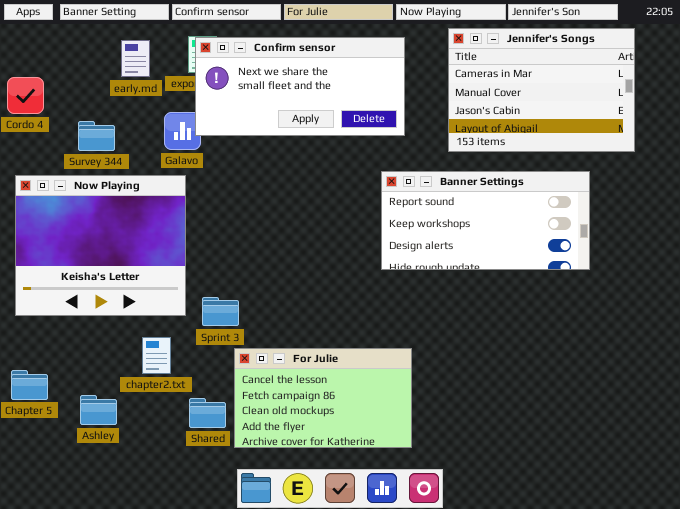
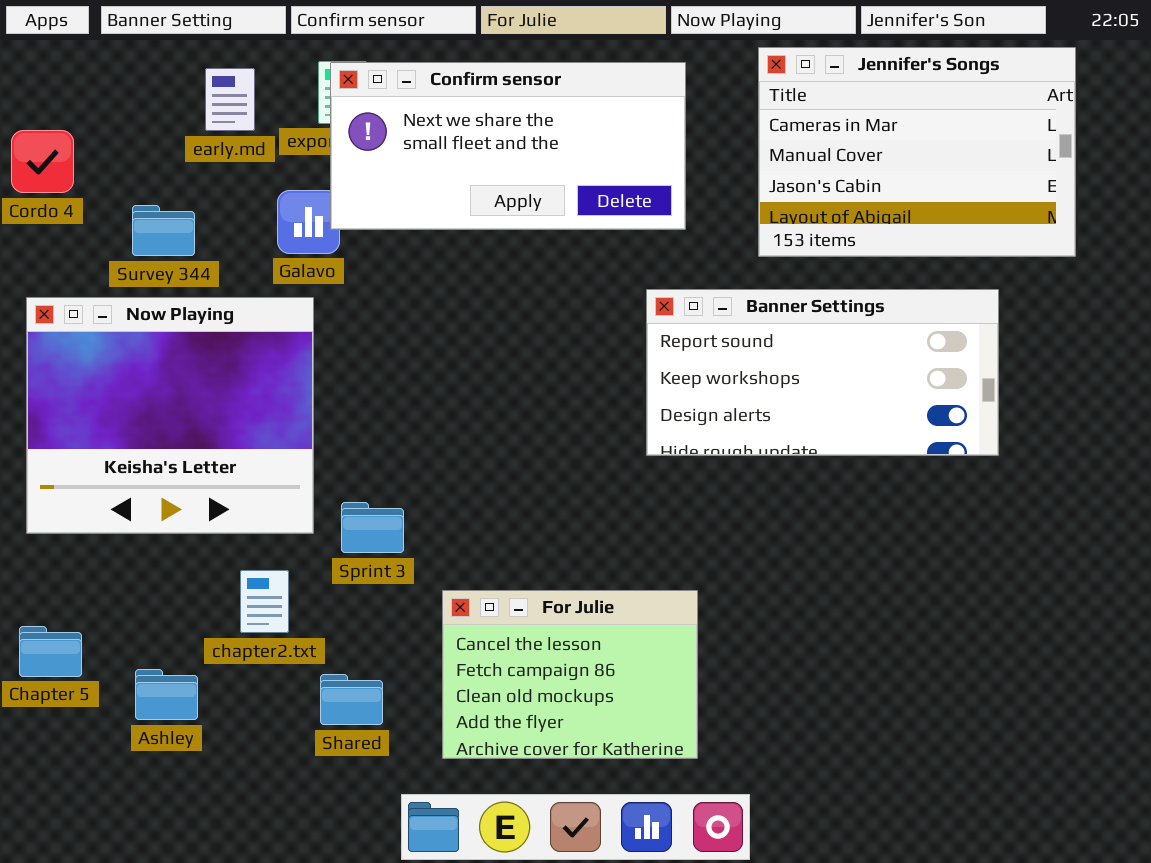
For Julie: [234,348,412,448] -> [442,590,698,759], resized

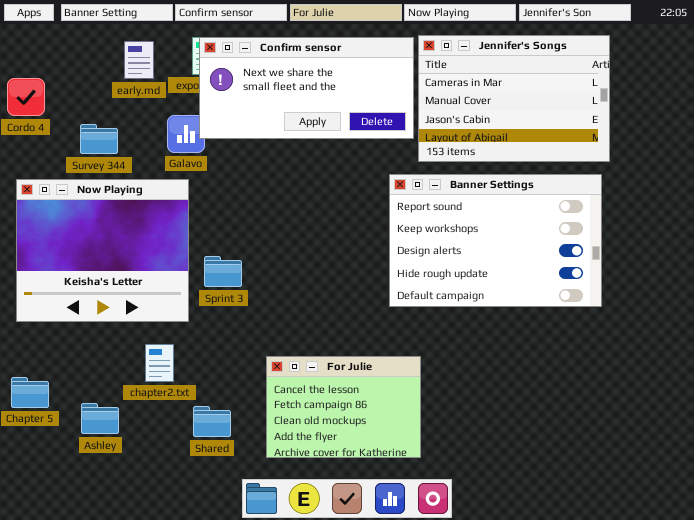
Jennifer's Songs: [758,47,1076,257] -> [418,35,610,162], moved
Banner Settings: [646,289,999,456] -> [389,174,602,307], resized
Sprint 3: [341,502,404,553] -> [204,256,242,287], moved

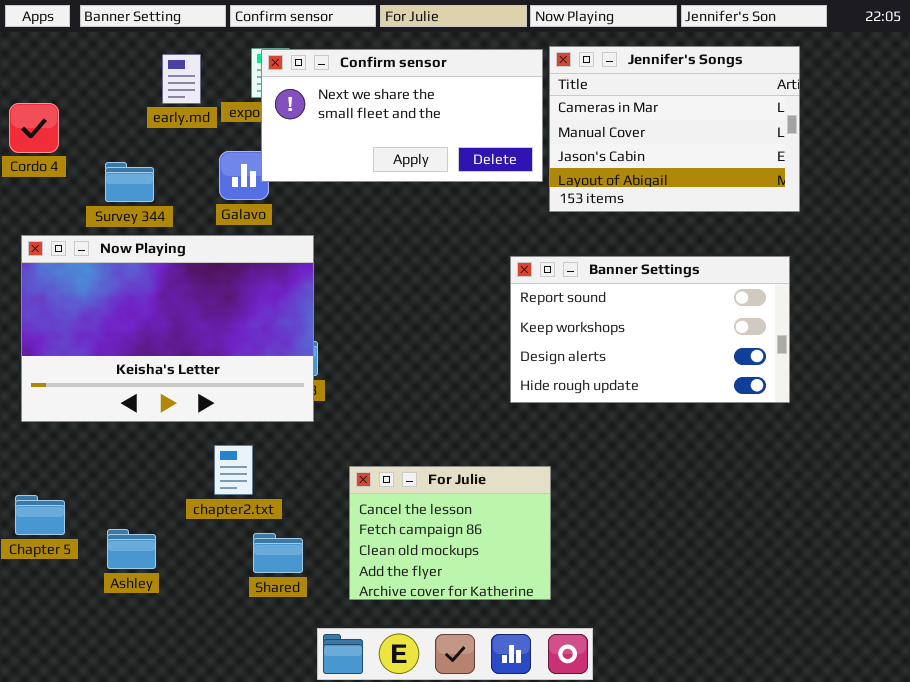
Banner Settings: [389,174,602,307] -> [510,256,790,403], resized
Now Playing: [16,179,189,322] -> [21,235,314,422], resized
chapter2.txt: [145,344,174,382] -> [214,445,253,495], moved

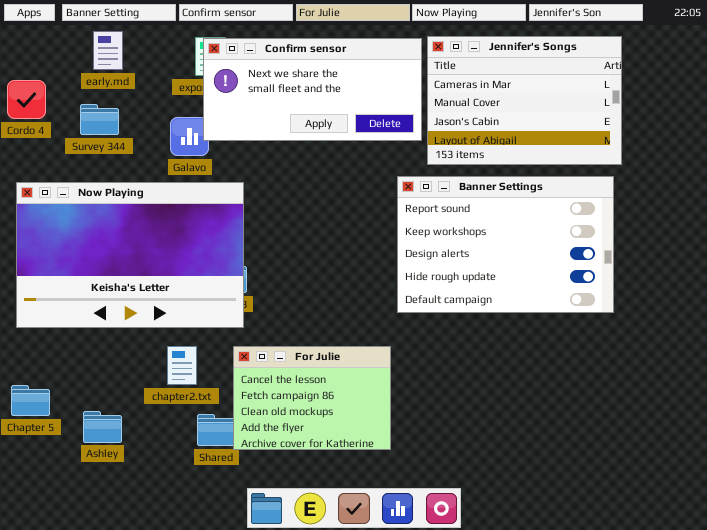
early.md: [162,54,201,104] -> [93,31,123,70], moved
Survey 344: [105,162,154,202] -> [80,104,119,135], moved
Banner Settings: [510,256,790,403] -> [397,176,614,313], resized
For Julie: [349,466,551,600] -> [233,346,391,450], moved

